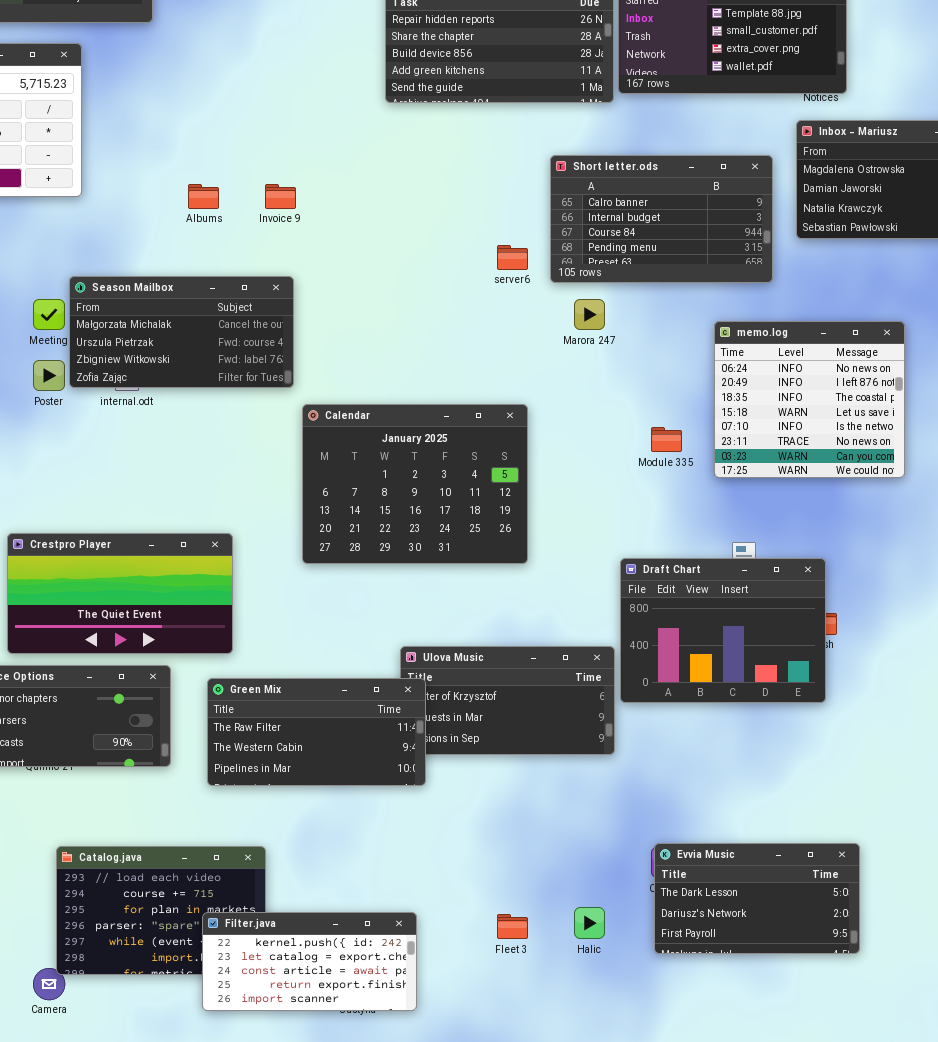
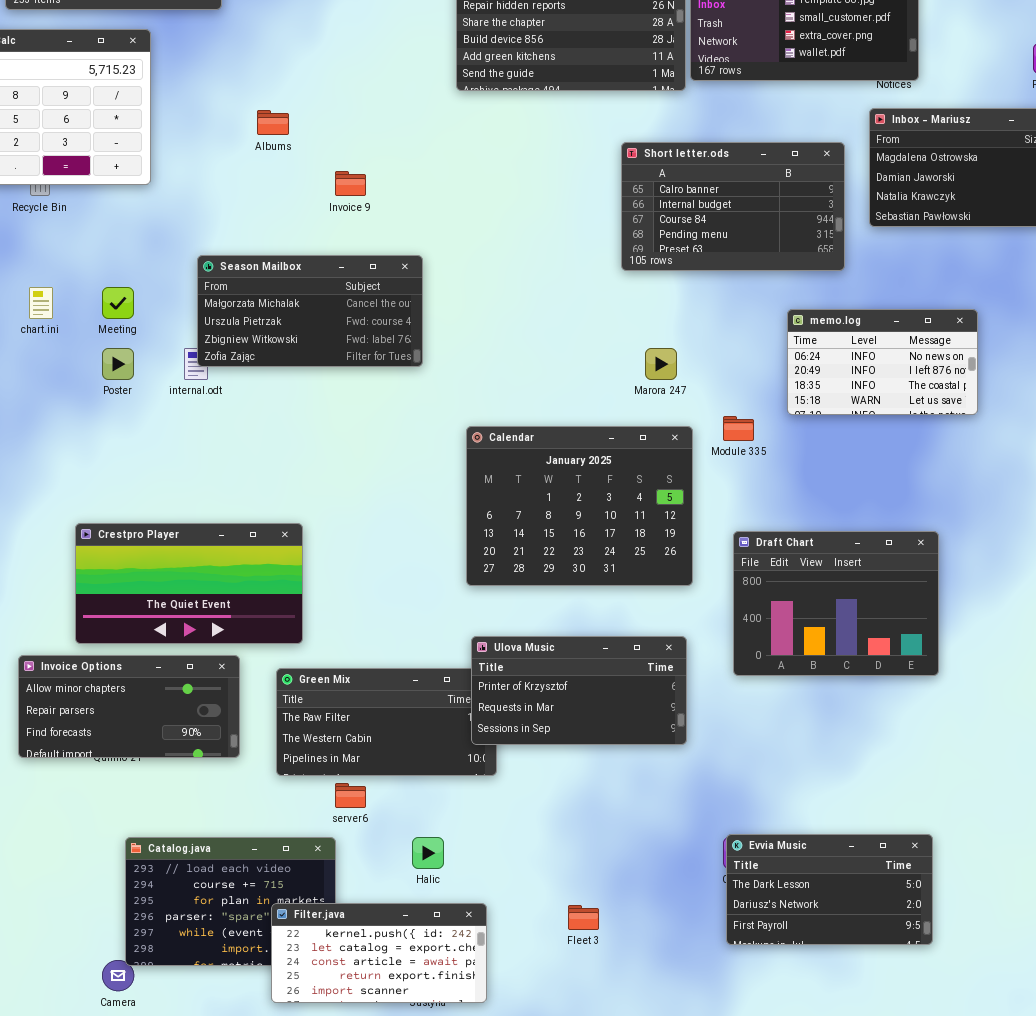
Albums: [188,184,219,209] -> [257,110,289,135], moved
server6: [497,245,528,270] -> [335,783,366,808], moved
Season Mailbox: [69,276,294,388] -> [197,255,423,367], moved
Marora 247: [574,299,605,330] -> [645,348,677,380], moved
memo.log: [714,321,905,478] -> [787,309,978,415], resized
Calendar: [302,404,528,564] -> [466,426,693,586], moved
Draft Chart: [620,558,826,703] -> [733,531,939,676], moved
Ulova Music: [400,646,615,755] -> [471,636,687,745], raised
Halic: [574,907,605,939] -> [412,837,444,869], moved

